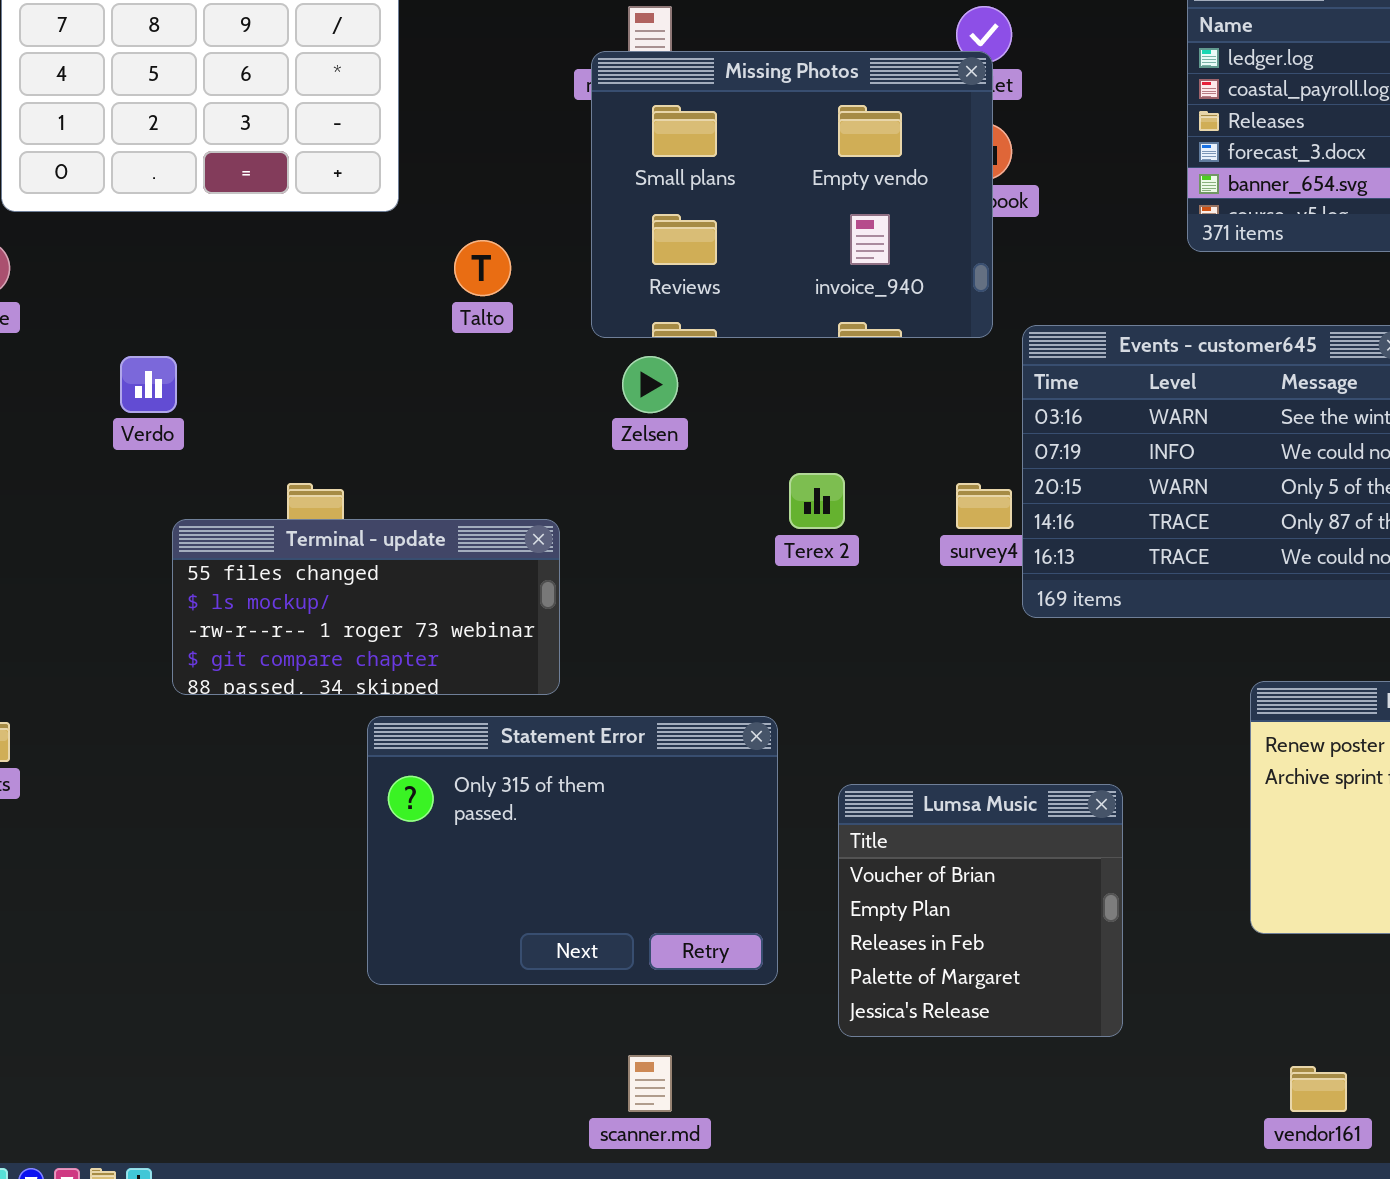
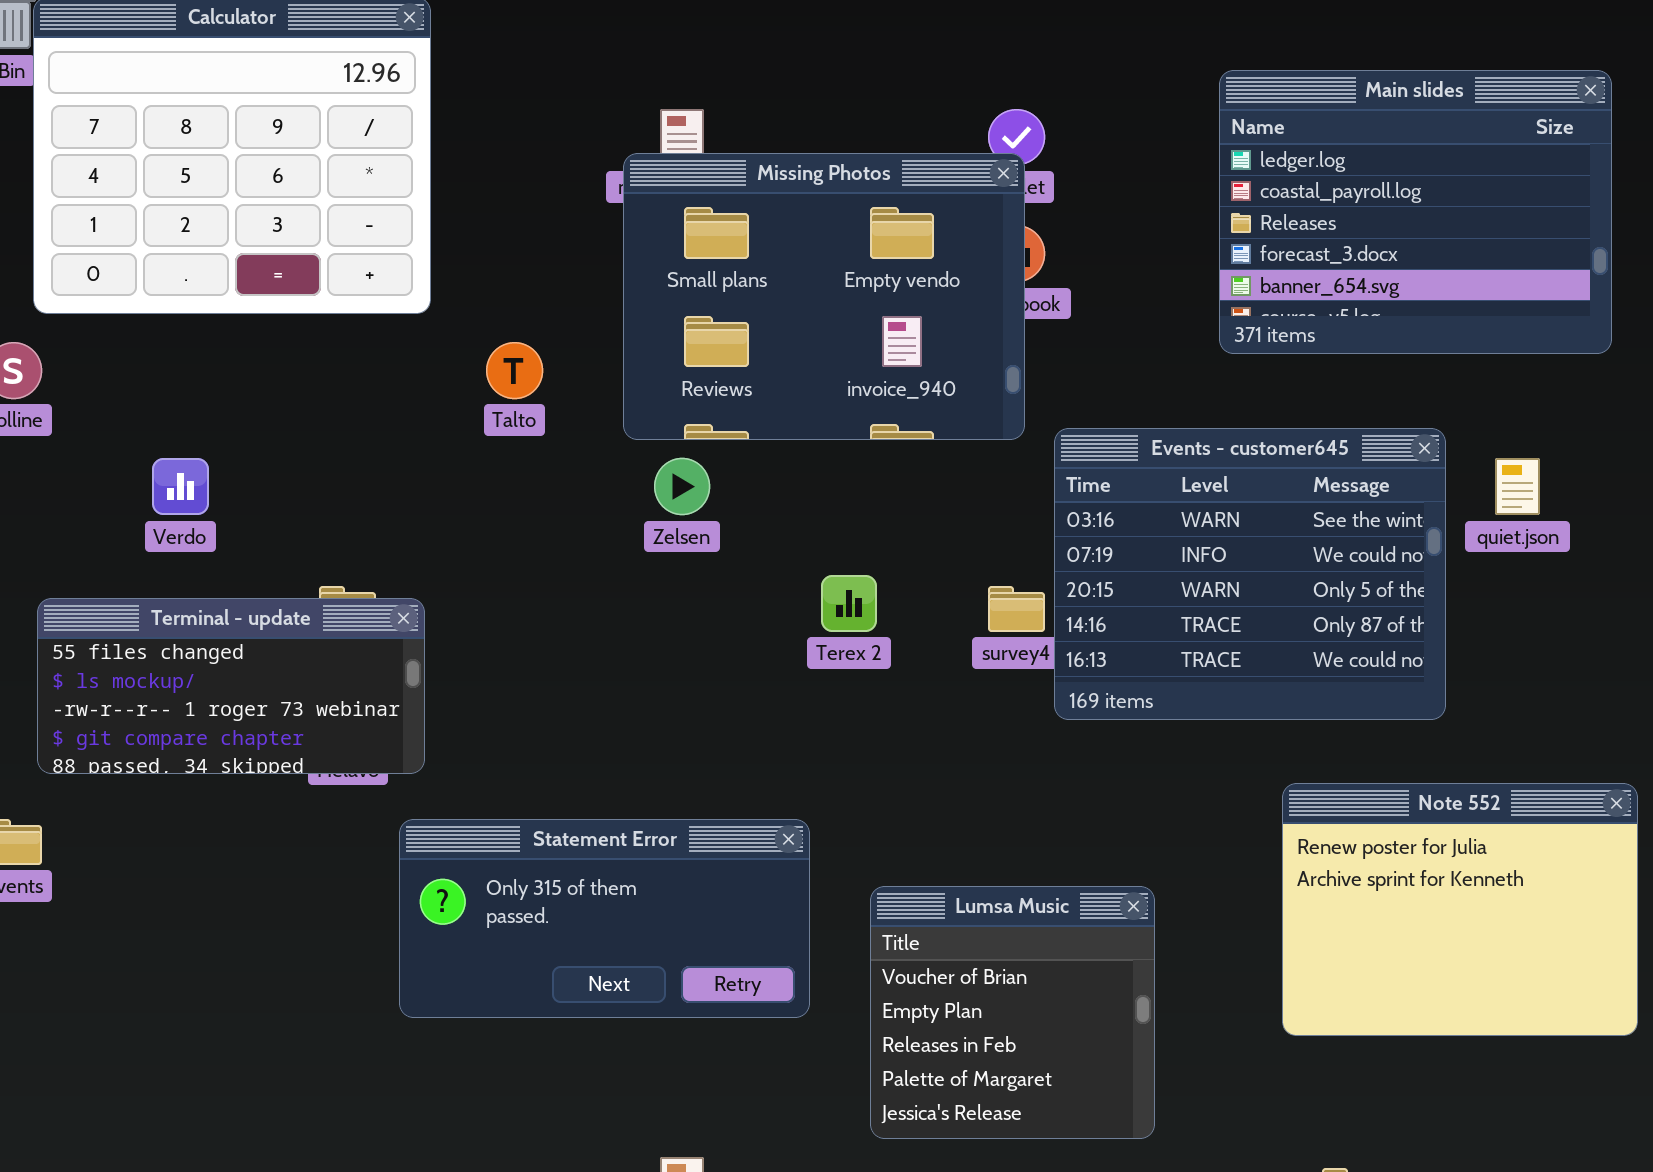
Terminal - update: [172,519,560,695] -> [37,598,425,774], moved
Statement Error: [367,716,778,985] -> [399,819,810,1018], resized

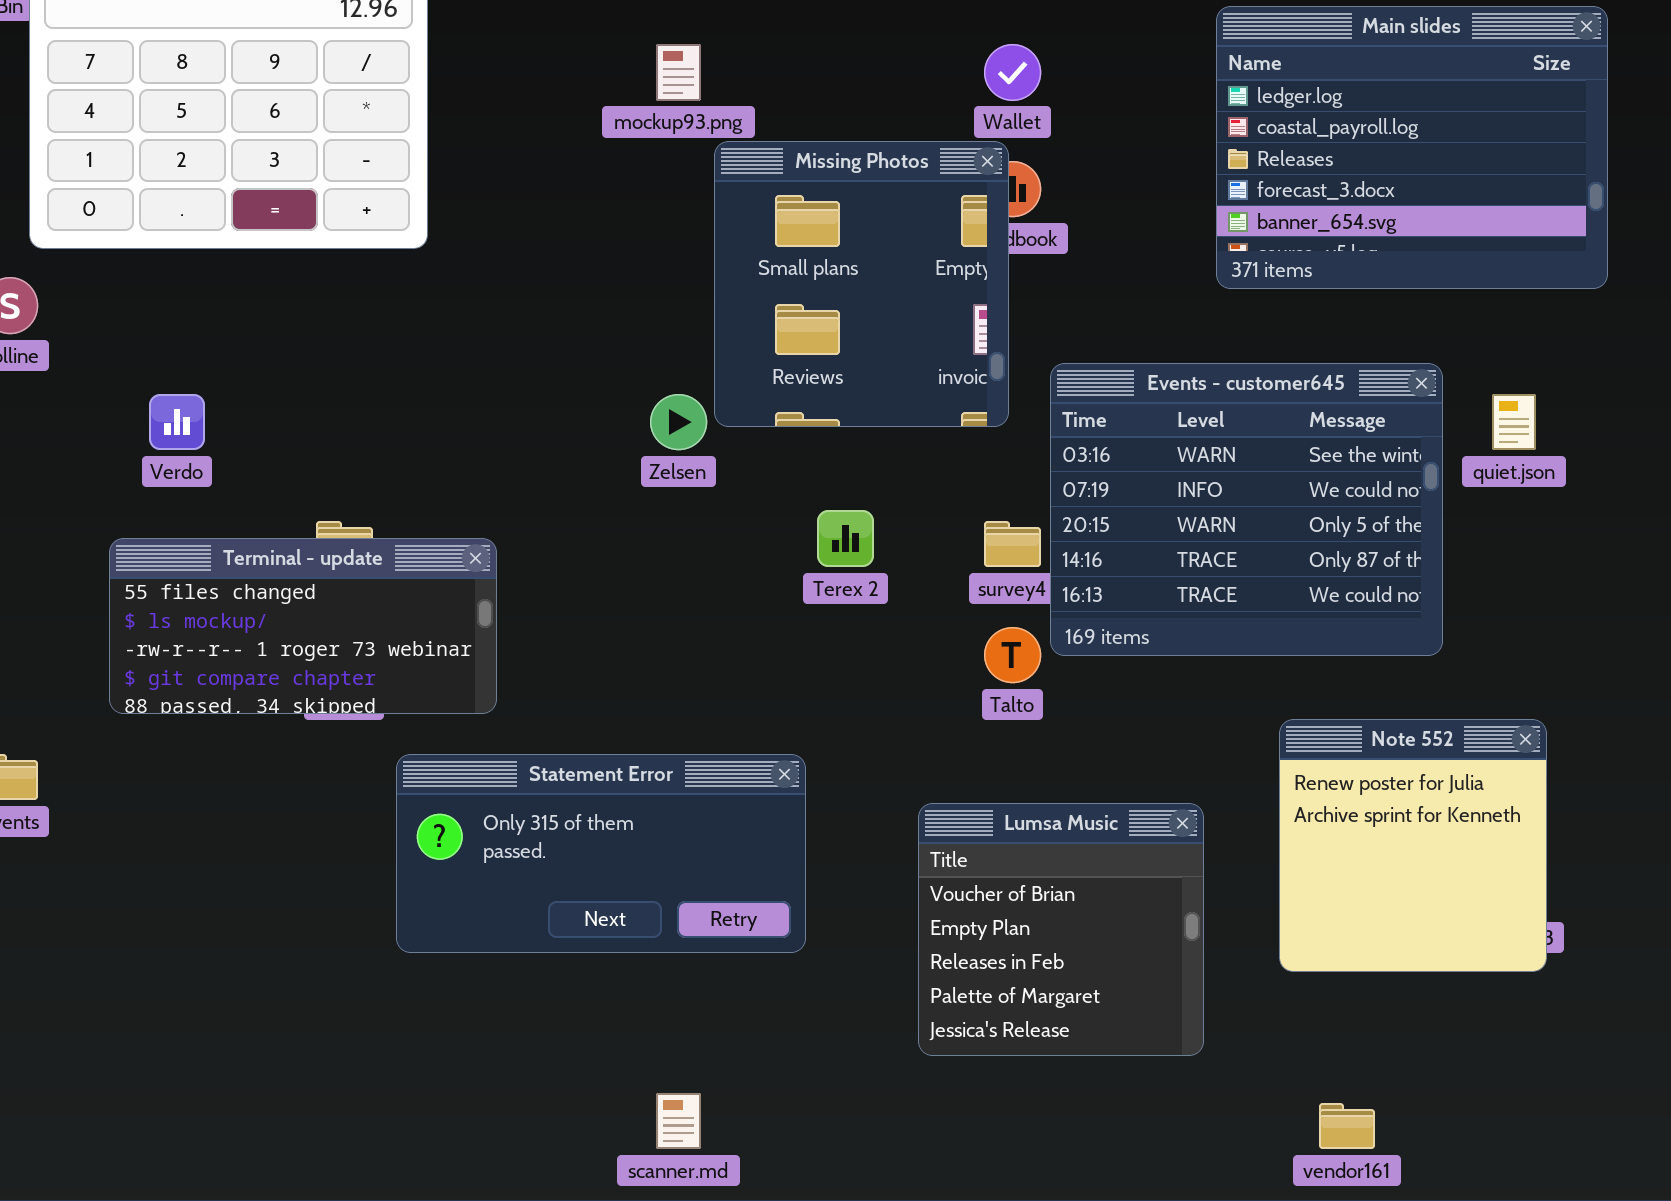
Missing Photos: [623,153,1025,440] -> [714,141,1009,427], moved, resized
Talto: [486,342,543,399] -> [984,627,1041,683], moved
Terminal - update: [37,598,425,774] -> [109,538,497,714], moved
Note 552: [1282,783,1638,1036] -> [1279,719,1547,972], resized
Lumsa Music: [870,886,1155,1139] -> [918,803,1204,1056], moved

